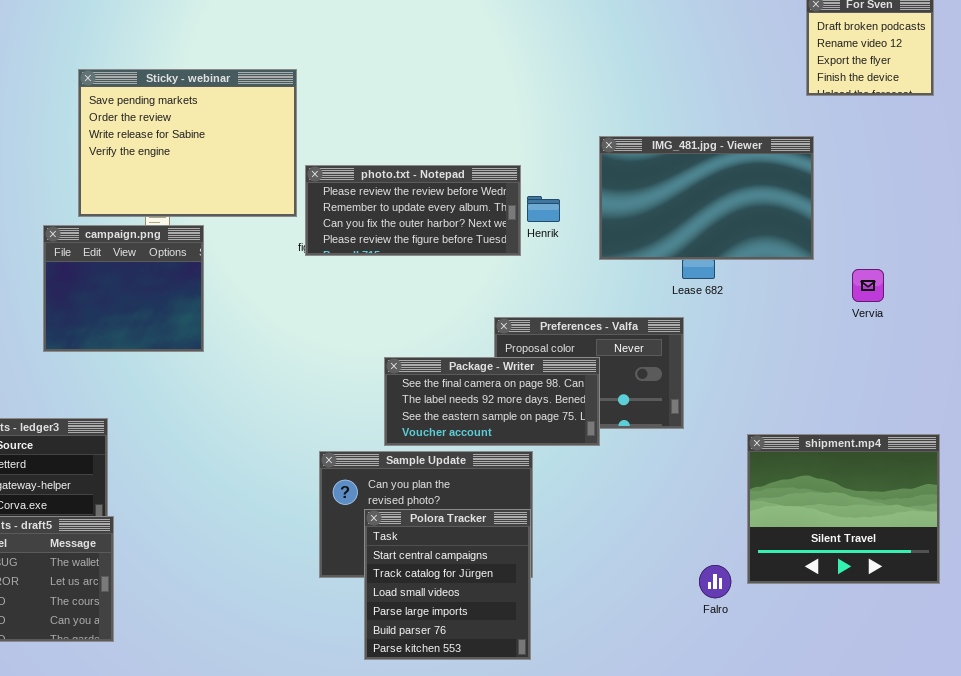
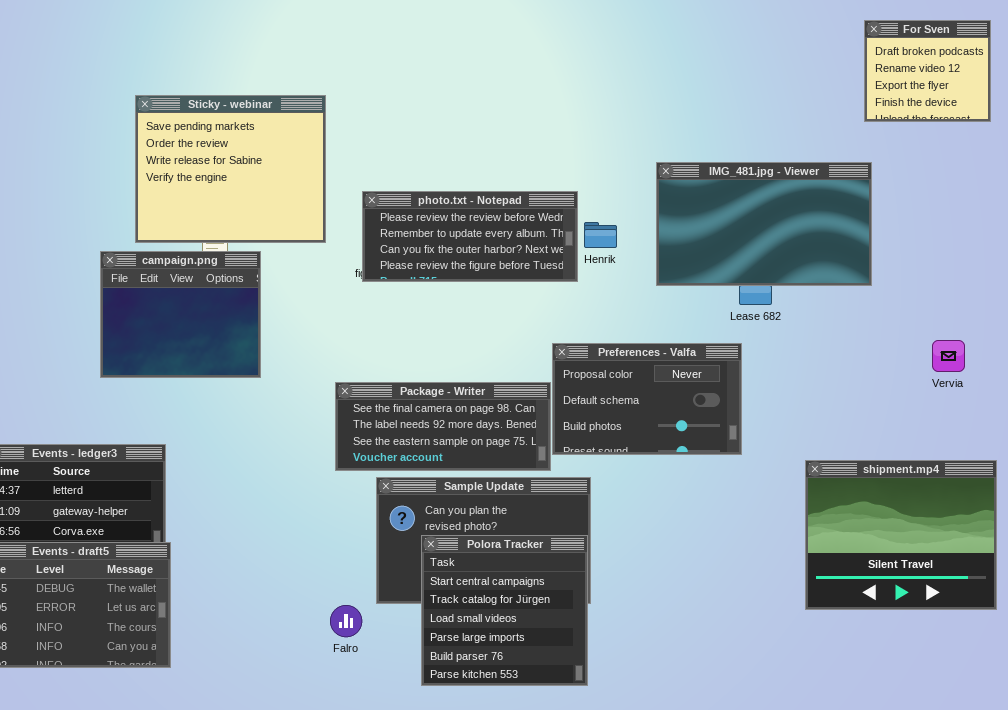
Sticky - webinar: [78,69,297,217] -> [135,95,326,243], resized
Vervia: [852,269,884,302] -> [932,340,965,372], moved
Package - Writer: [384,357,600,446] -> [335,382,551,471], moved
Falro: [699,565,731,598] -> [330,605,362,637], moved

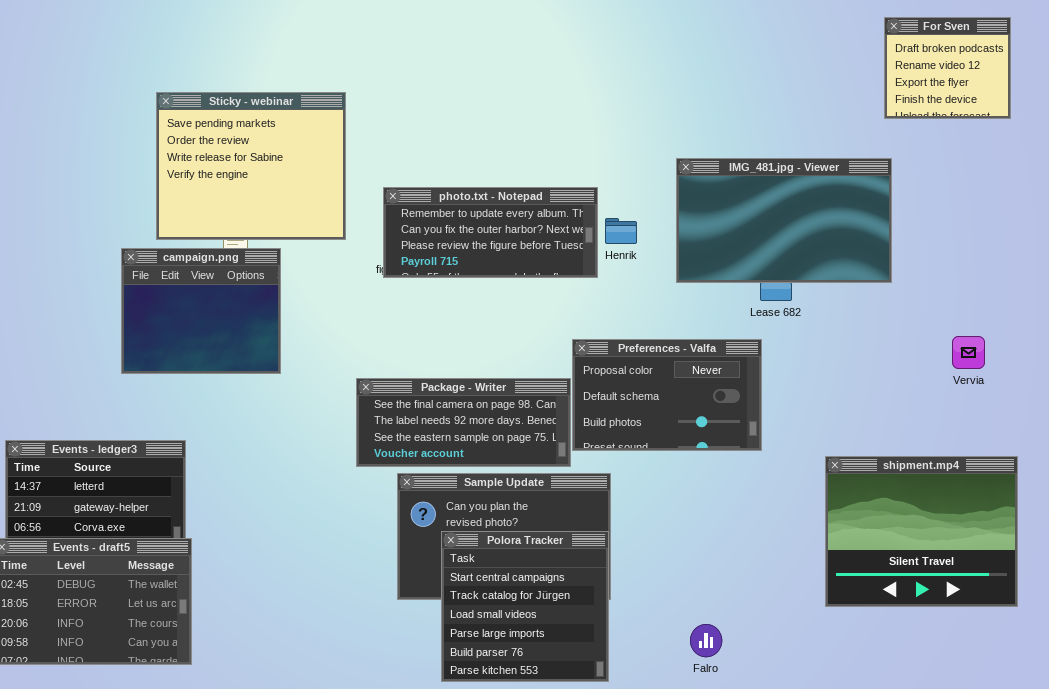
photo.txt - Notepad: [362,191,578,282] -> [383,187,598,278], scrolled down 1 row
Falro: [330,605,362,637] -> [690,624,722,657], moved

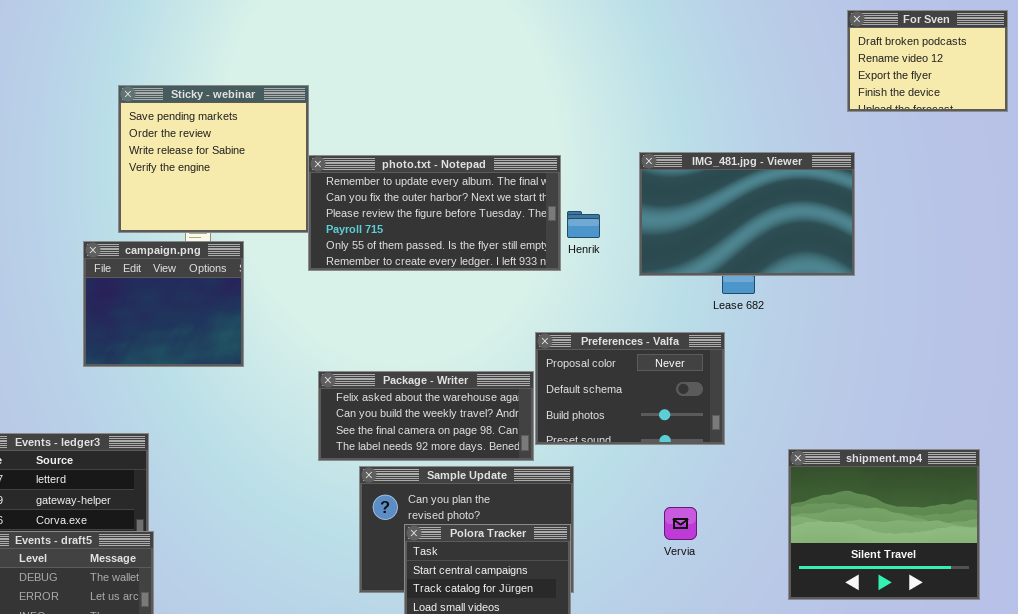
For Sven: [884,17,1011,119] -> [847,10,1008,112], resized
photo.txt - Notepad: [383,187,598,278] -> [308,155,561,271], resized
Vervia: [952,336,985,369] -> [664,507,697,540], moved
Package - Writer: [356,378,571,467] -> [318,371,534,461], scrolled up 2 rows

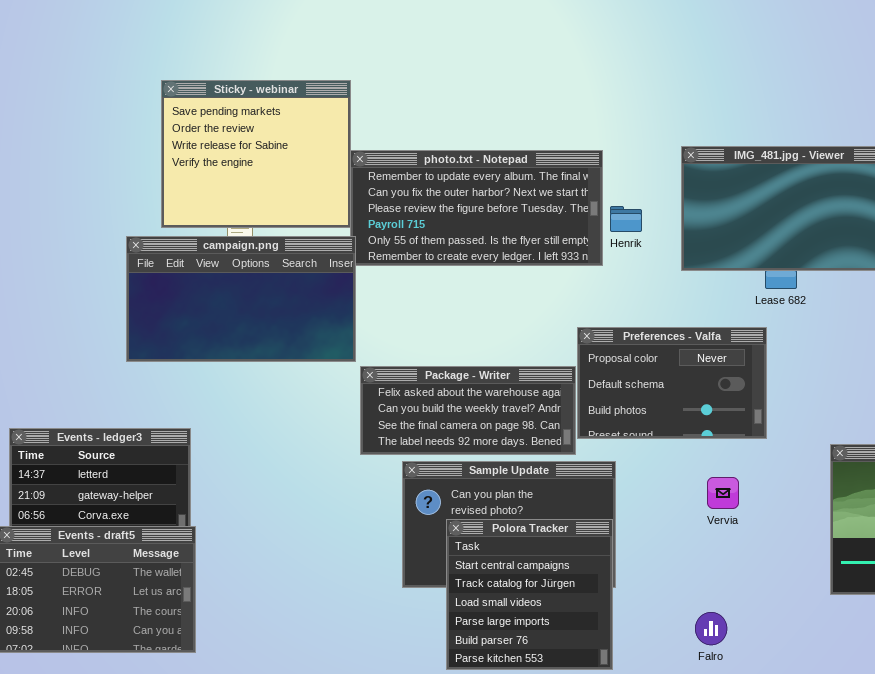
campaign.png: [83,241,244,367] -> [126,236,356,362], resized
Vervia: [664,507,697,540] -> [707,477,739,509], moved

